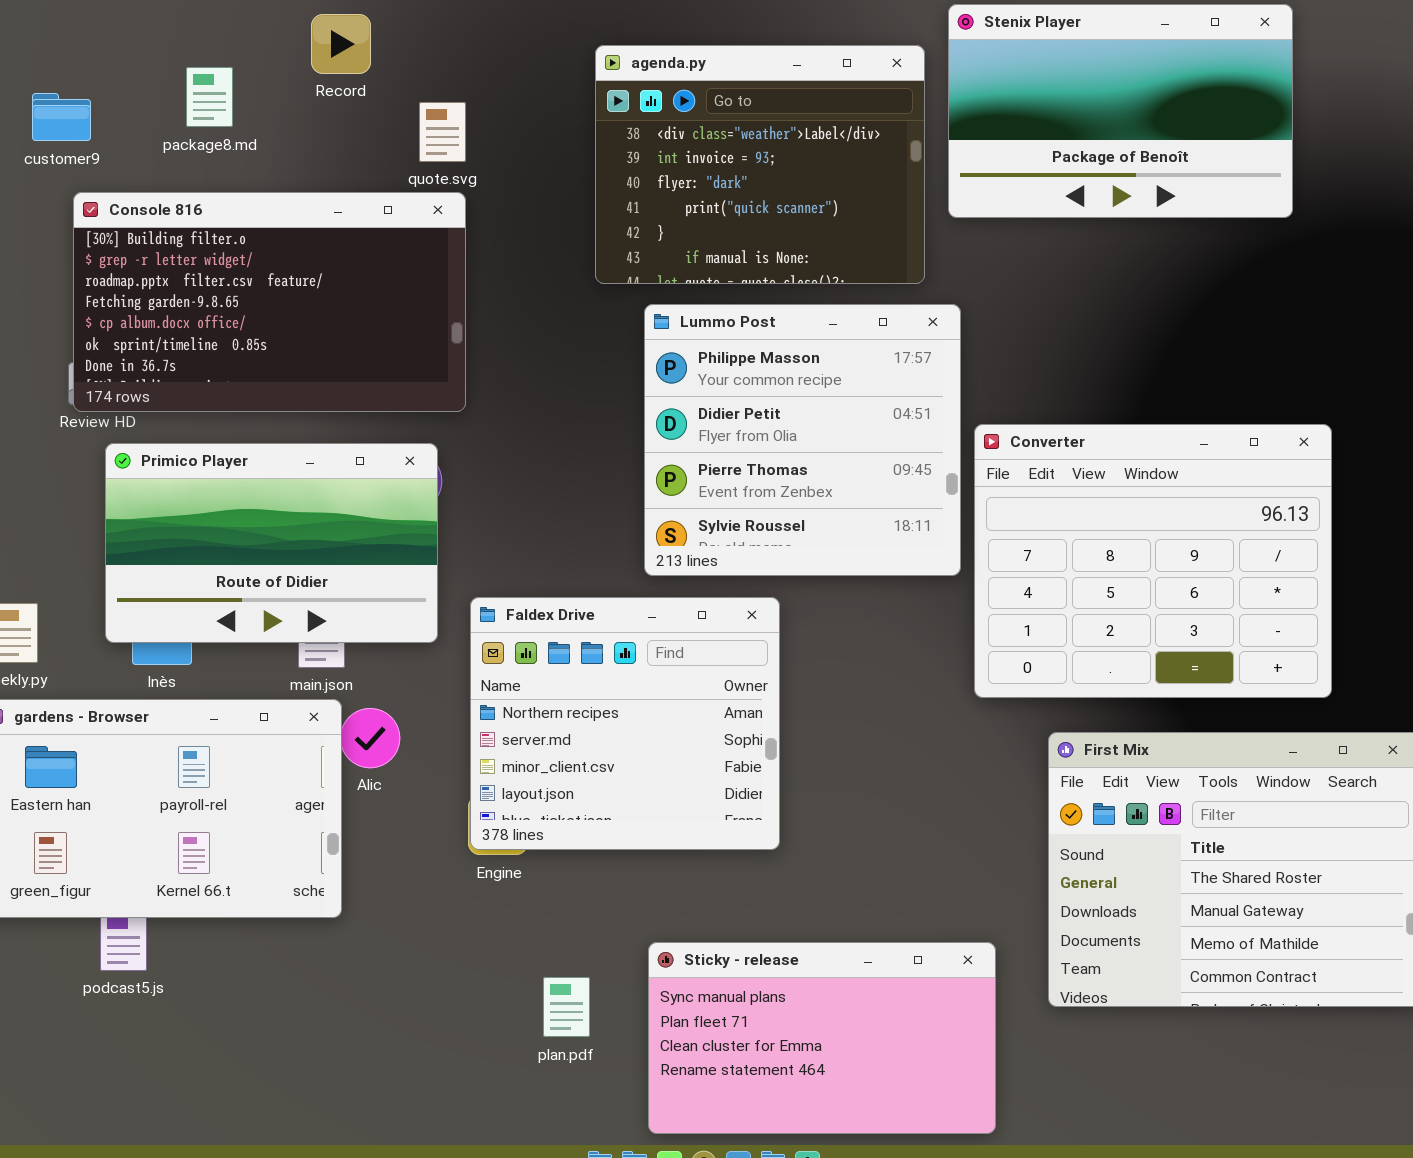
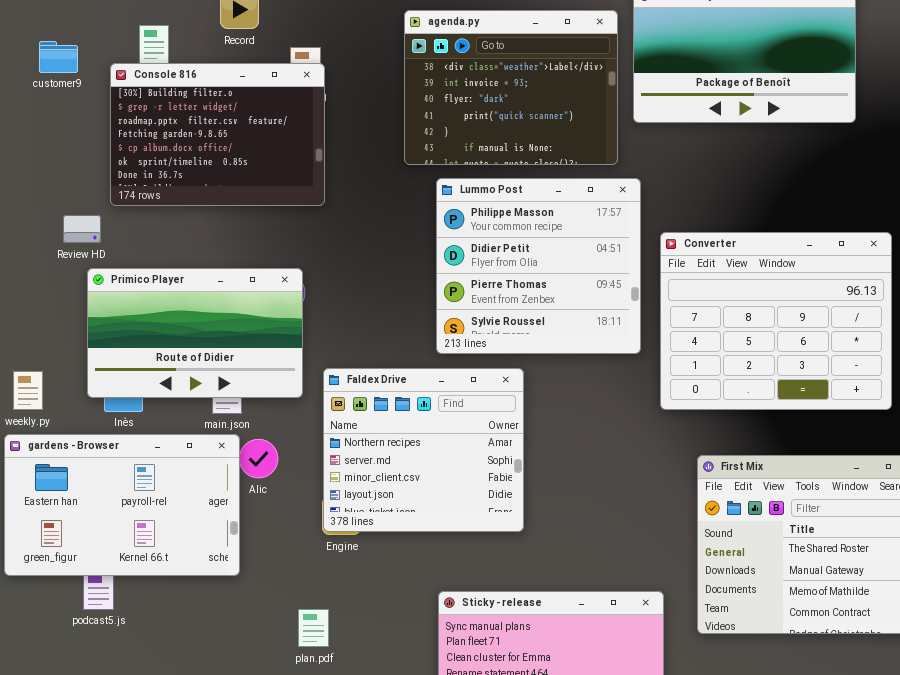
Console 816: [73,192,466,412] -> [110,63,325,206], moved, resized
Converter: [974,424,1332,698] -> [660,232,892,410], moved
plan.pdf: [543,977,590,1037] -> [298,609,329,647], moved

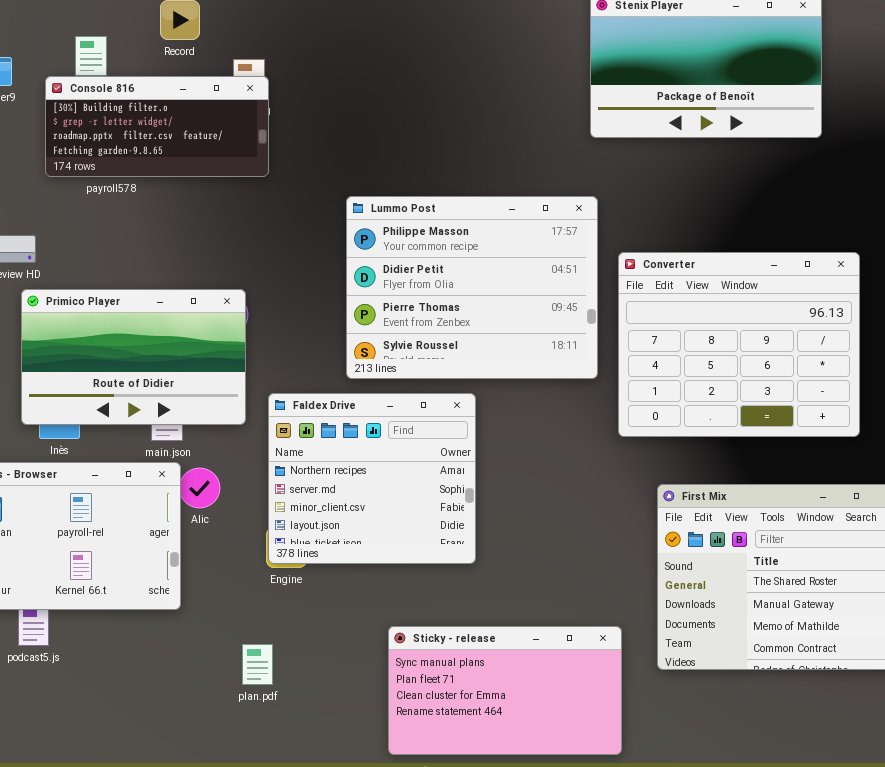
agenda.py: [404,10,618,165] -> none, closed
Console 816: [110,63,325,206] -> [45,76,269,177], resized
Lummo Post: [436,178,641,354] -> [346,196,598,379], resized

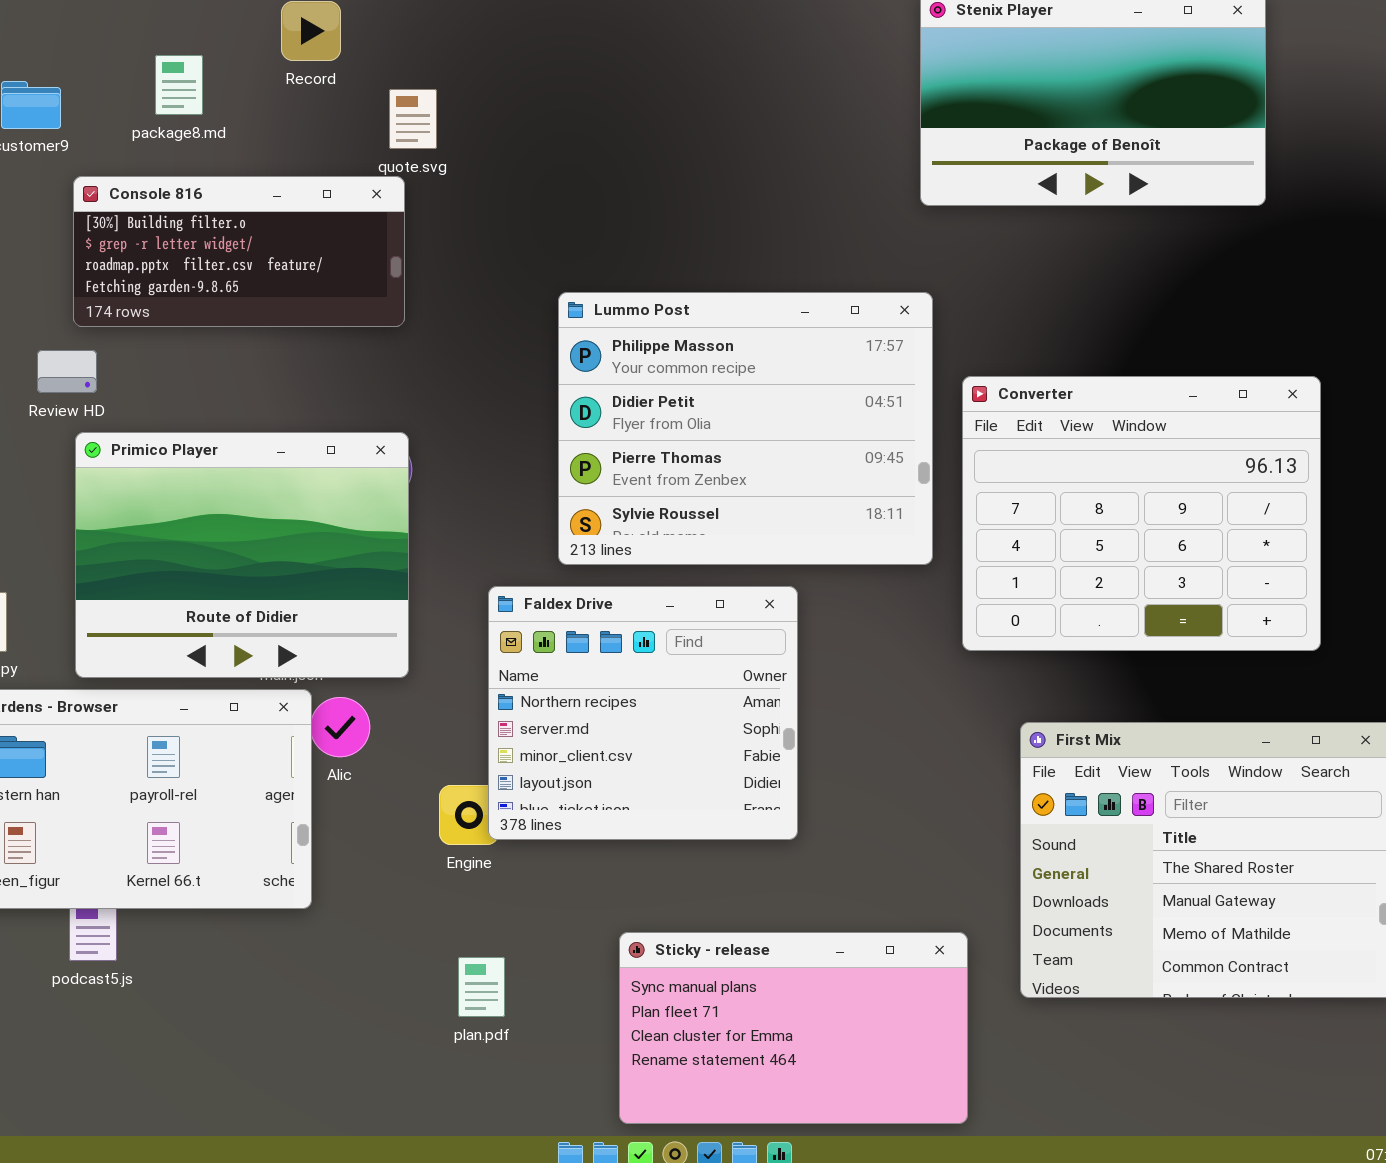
Console 816: [45,76,269,177] -> [73,176,405,327], moved
Primico Player: [21,289,246,425] -> [75,432,409,678], resized
Faldex Drive: [268,393,476,564] -> [488,586,798,840], moved
plan.pdf: [242,644,273,685] -> [458,957,505,1017], moved

